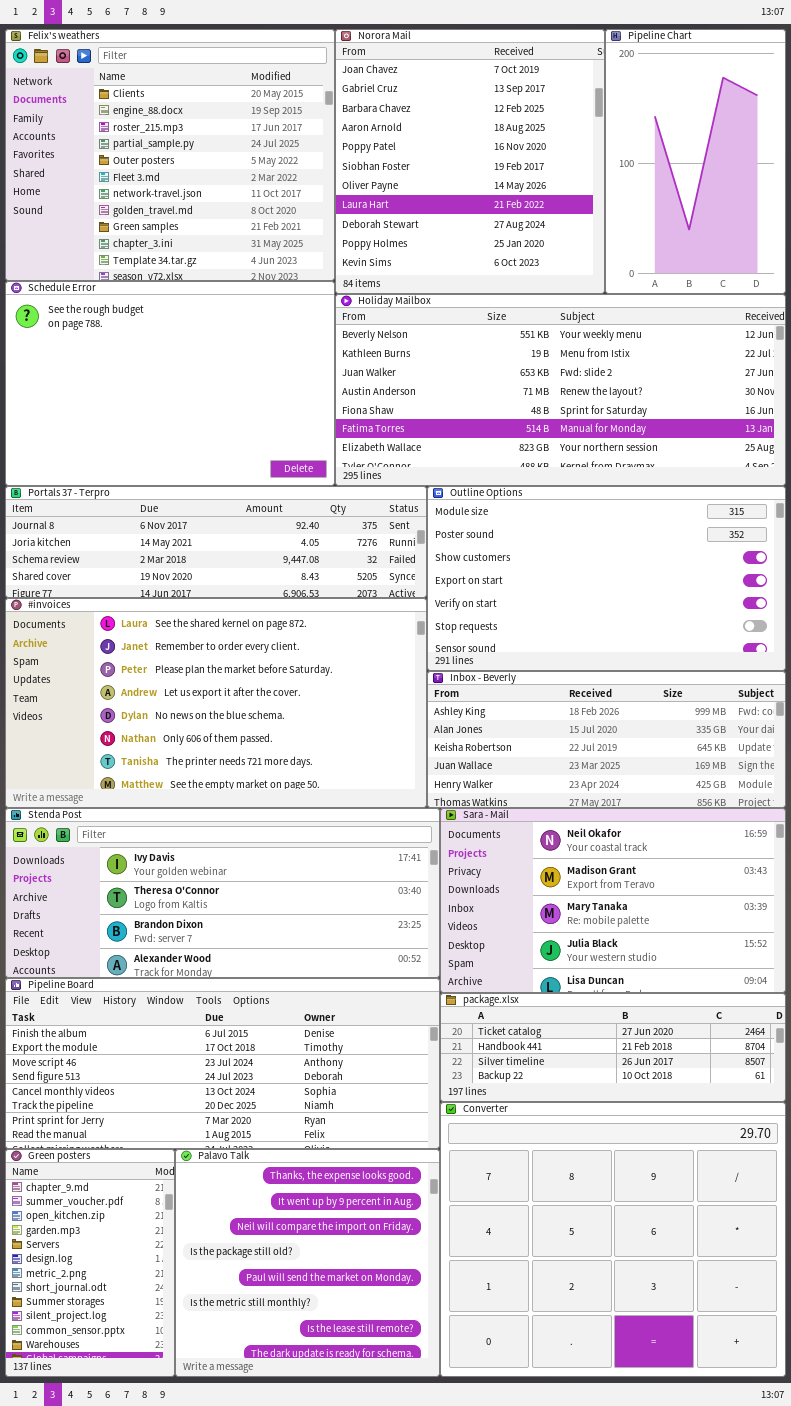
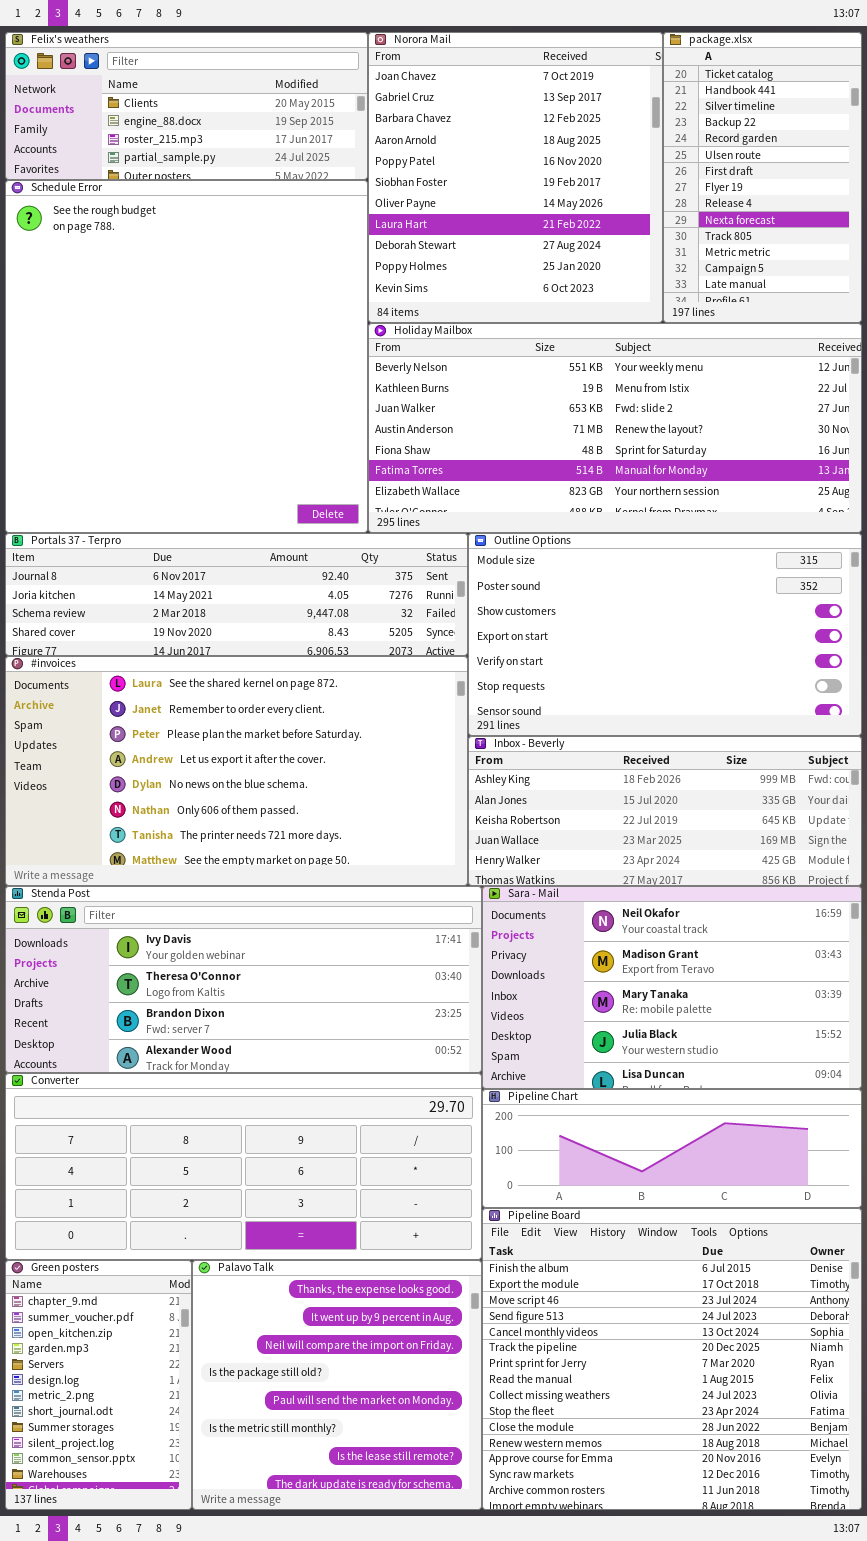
Felix's weathers: [5,29,335,281] -> [5,32,368,180], resized
Pipeline Chart: [605,29,786,294] -> [482,1089,862,1208], moved, resized
Schedule Error: [5,281,335,486] -> [5,180,368,533], resized
Pipeline Board: [5,978,440,1149] -> [482,1208,862,1510], moved, resized
package.xlsx: [440,993,786,1102] -> [663,32,862,323], moved, resized
Converter: [440,1102,786,1377] -> [5,1073,482,1260], moved, resized

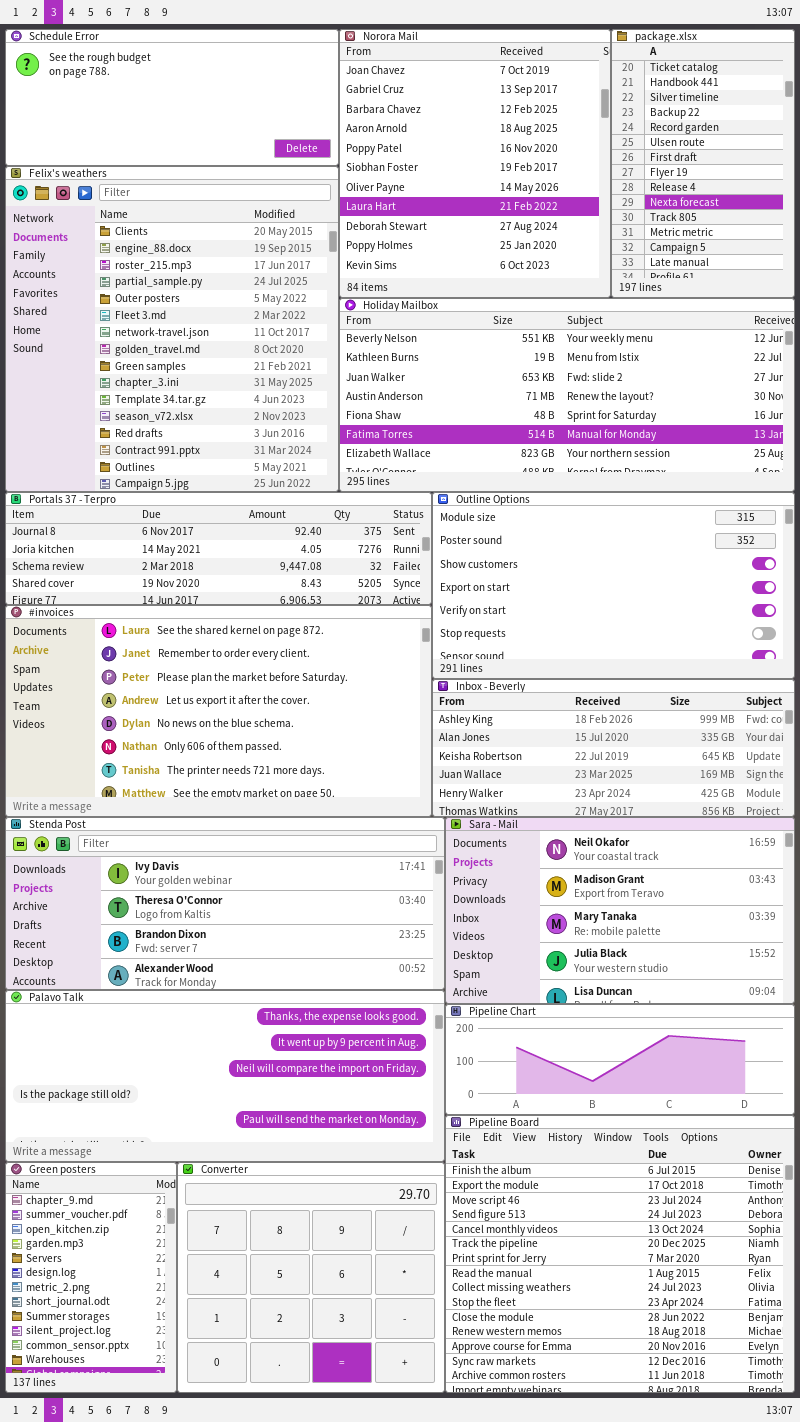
Felix's weathers: [5,32,368,180] -> [5,166,339,492], moved, resized
Schedule Error: [5,180,368,533] -> [5,29,339,166], moved, resized
Converter: [5,1073,482,1260] -> [177,1162,445,1393], moved, resized
Palavo Talk: [192,1260,482,1510] -> [5,990,445,1162], moved, resized

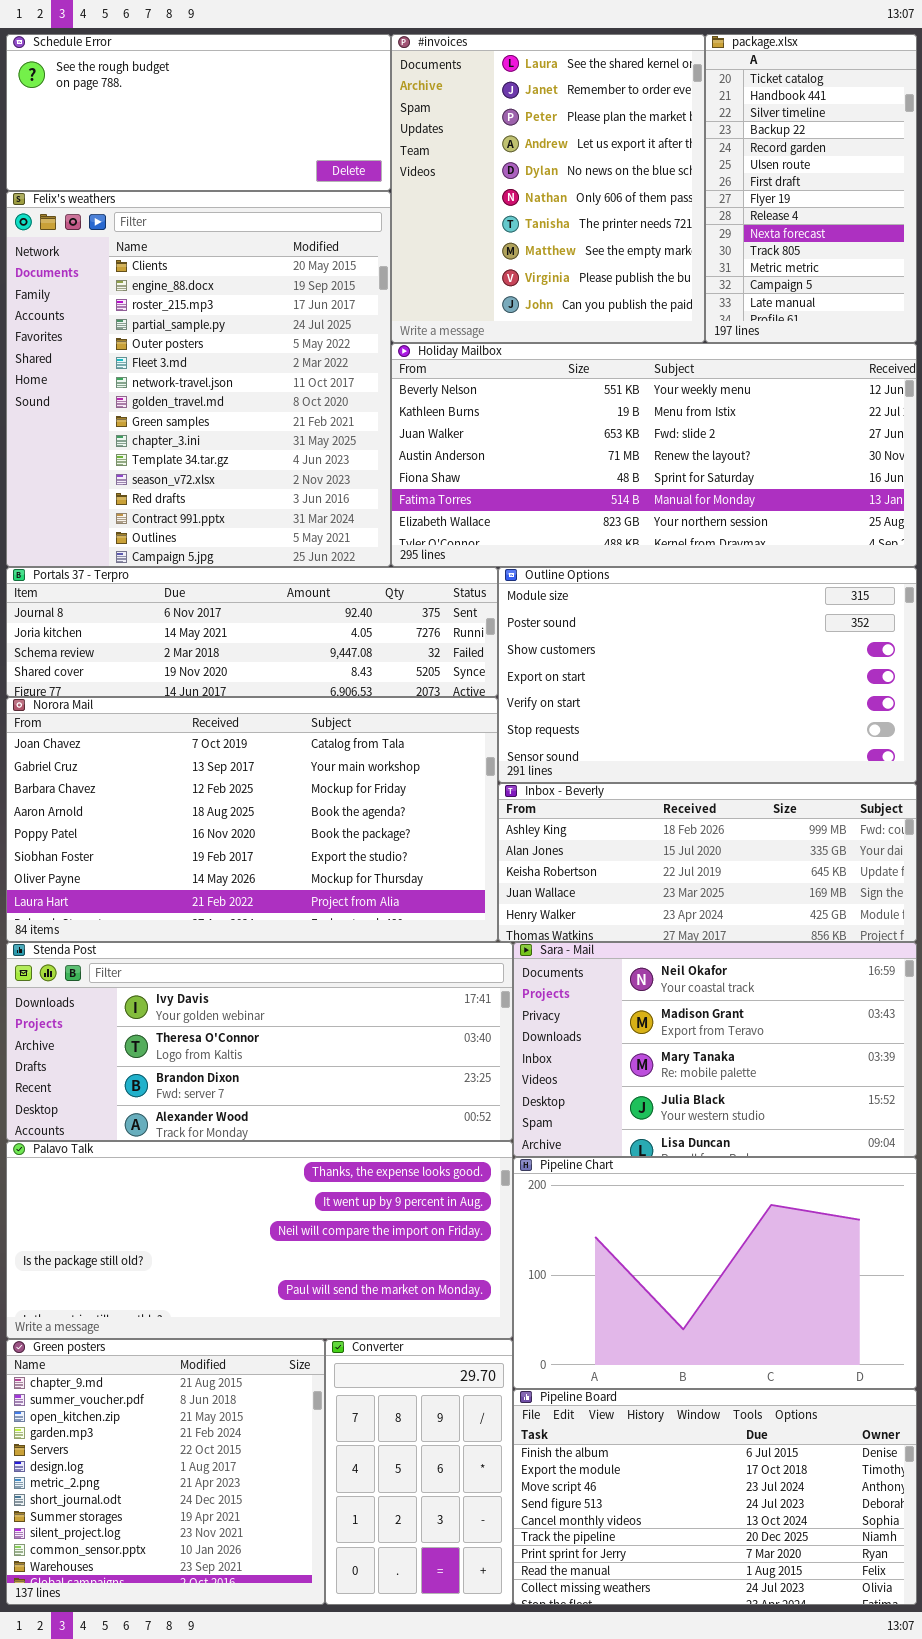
Norora Mail: [339,29,611,298] -> [6,697,498,942], moved, resized
#invoices: [5,605,432,817] -> [391,34,705,343], moved, resized
Pipeline Chart: [445,1004,795,1115] -> [513,1157,917,1389], resized
Pipeline Board: [445,1115,795,1393] -> [513,1389,917,1605], resized
Green posters: [5,1162,177,1393] -> [6,1339,325,1605], resized
Converter: [177,1162,445,1393] -> [325,1339,513,1605], resized

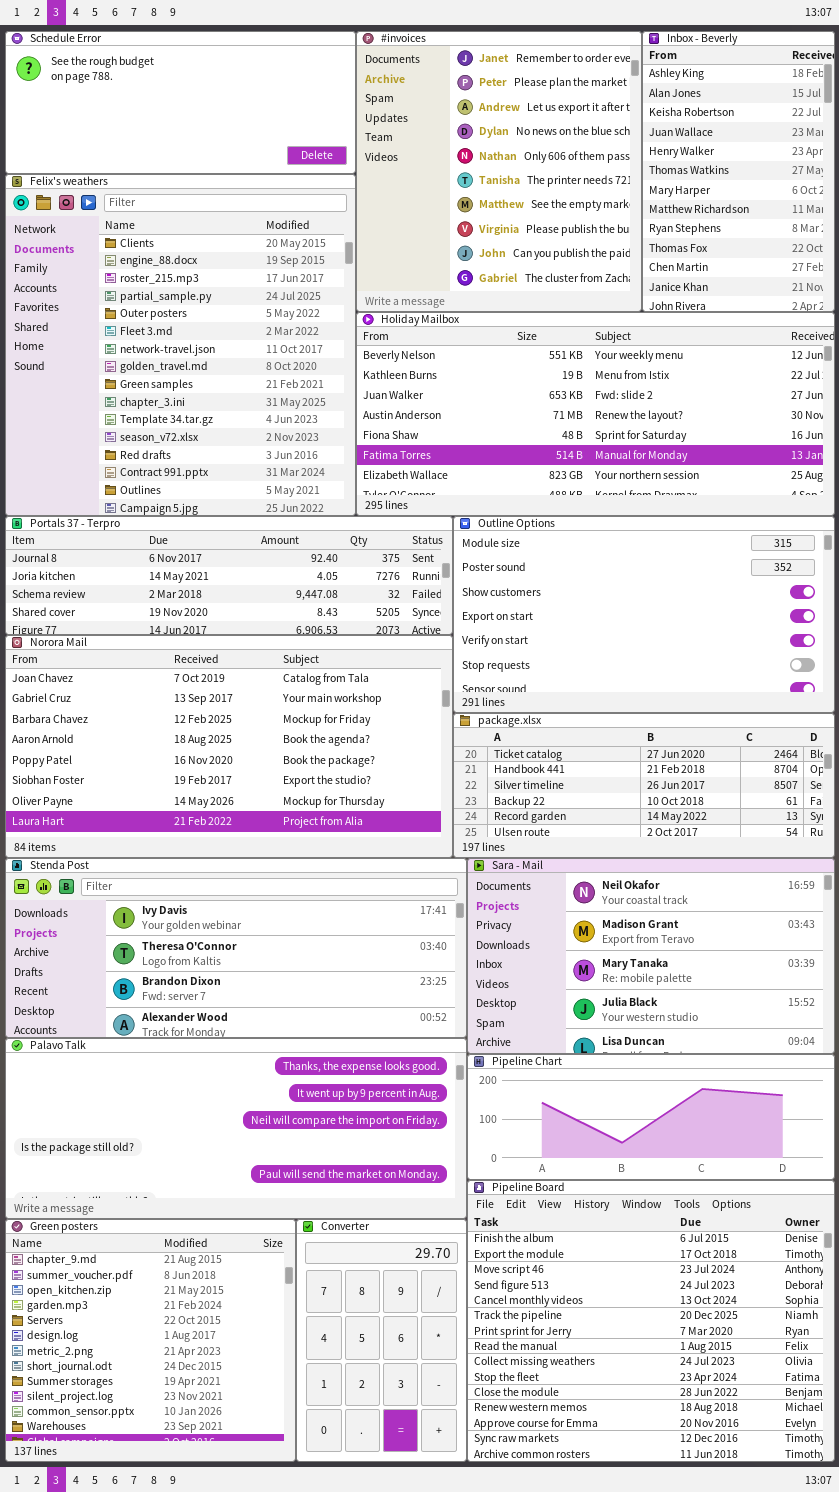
#invoices: [391,34,705,343] -> [356,31,642,312], scrolled down 1 row
package.xlsx: [705,34,917,343] -> [453,713,835,858], moved, resized
Inbox - Beverly: [498,783,917,942] -> [642,31,835,312], moved, resized
Pipeline Chart: [513,1157,917,1389] -> [467,1054,835,1180], resized
Pipeline Board: [513,1389,917,1605] -> [467,1180,835,1462], resized

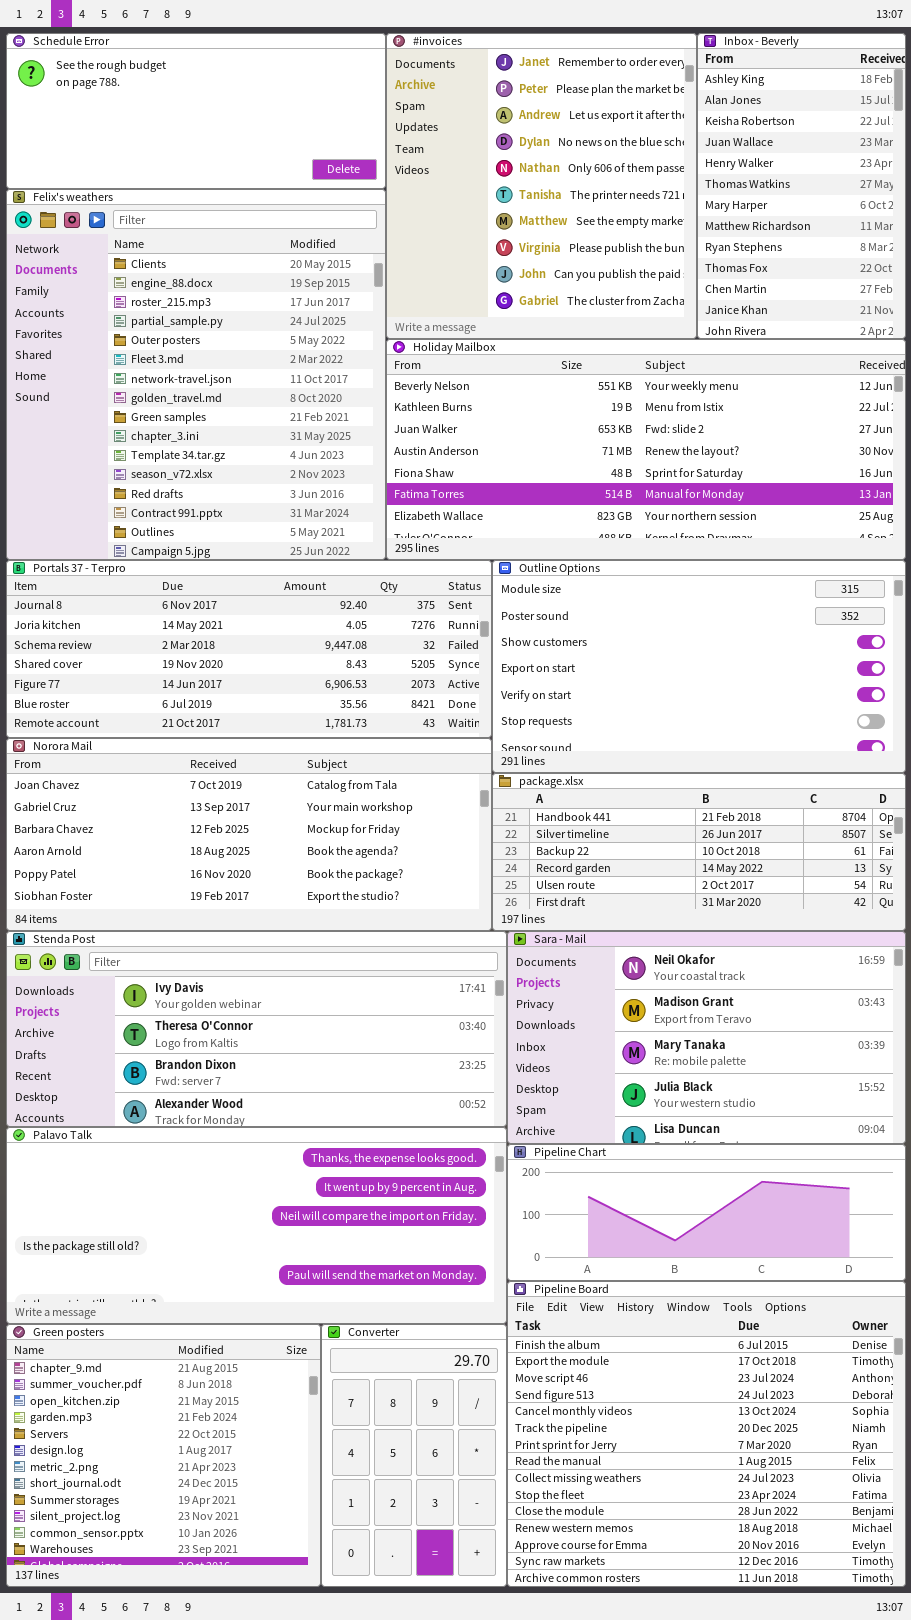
Portals 37 - Terpro: [5,516,453,635] -> [6,560,492,738], resized
Norora Mail: [5,635,453,858] -> [6,738,492,931], resized
package.xlsx: [453,713,835,858] -> [492,773,906,931], scrolled down 1 row

